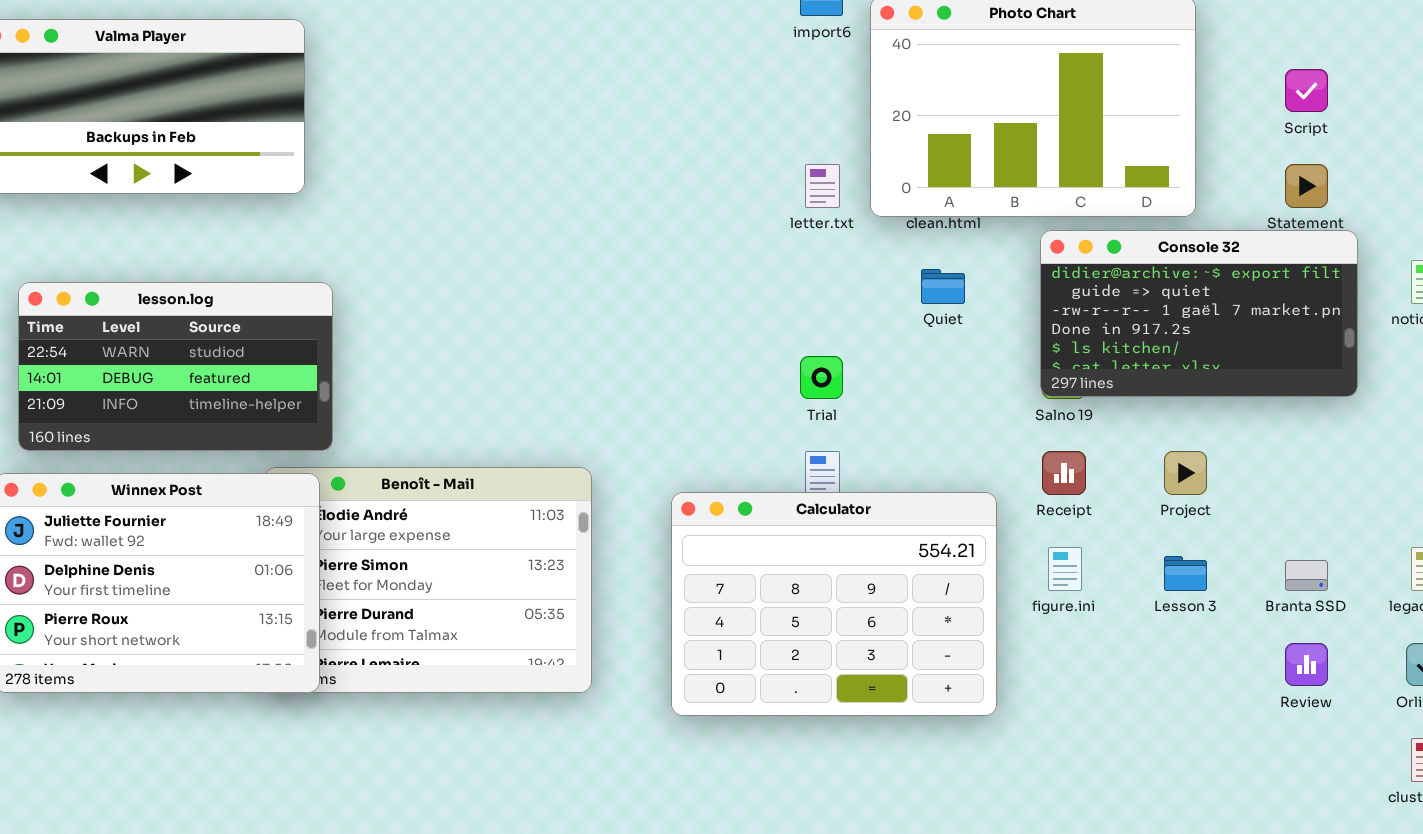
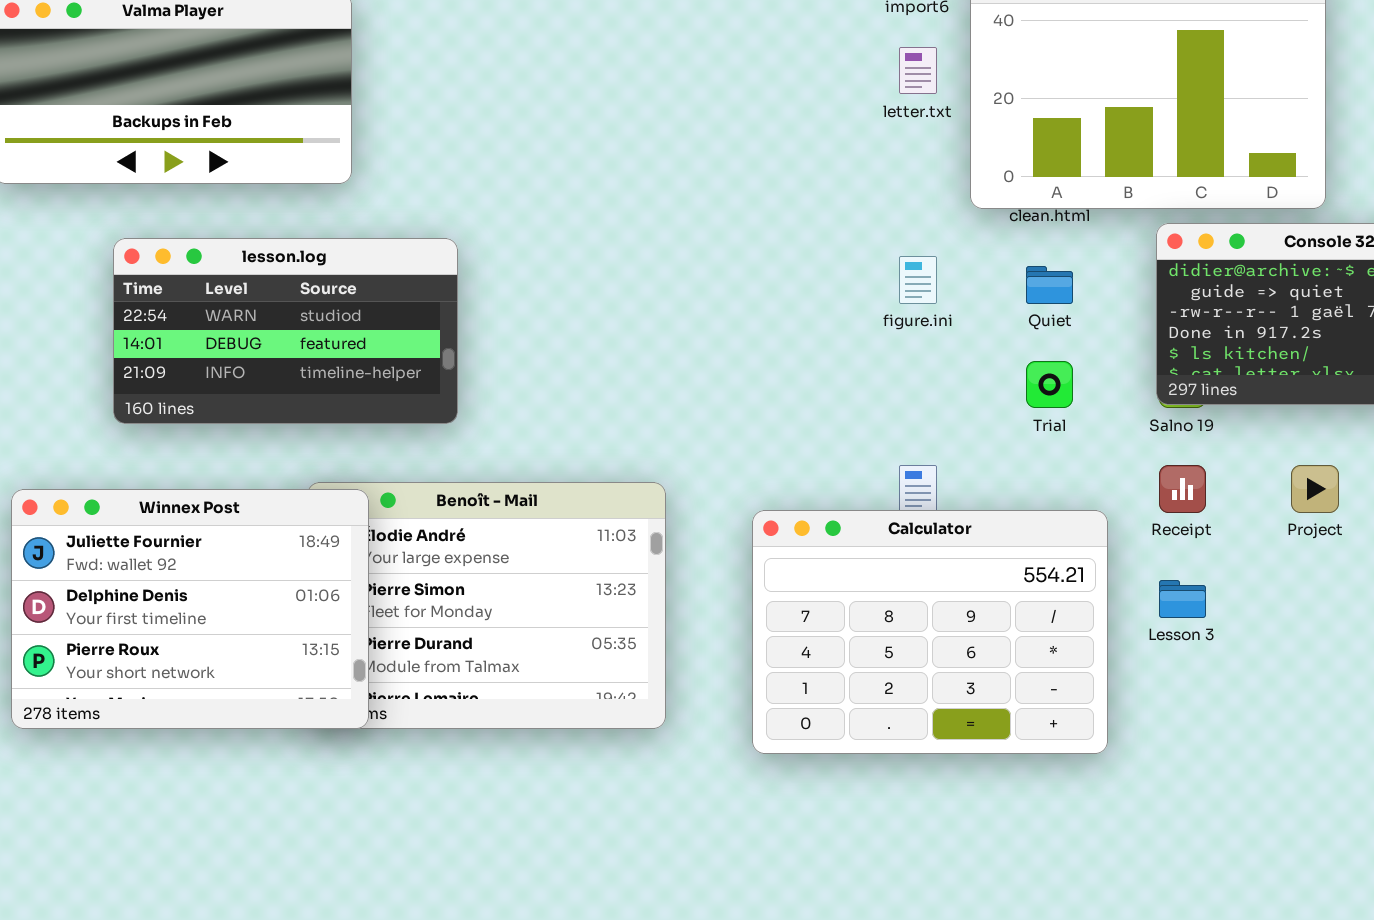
letter.txt: [805,164,840,208] -> [899,47,937,94], moved
lesson.log: [18,282,333,451] -> [113,238,458,424], moved
Trial: [800,356,843,399] -> [1026,361,1073,408], moved
figure.ini: [1048,547,1082,591] -> [899,256,937,304], moved
Lesson 3: [1164,556,1207,591] -> [1159,580,1206,618], moved

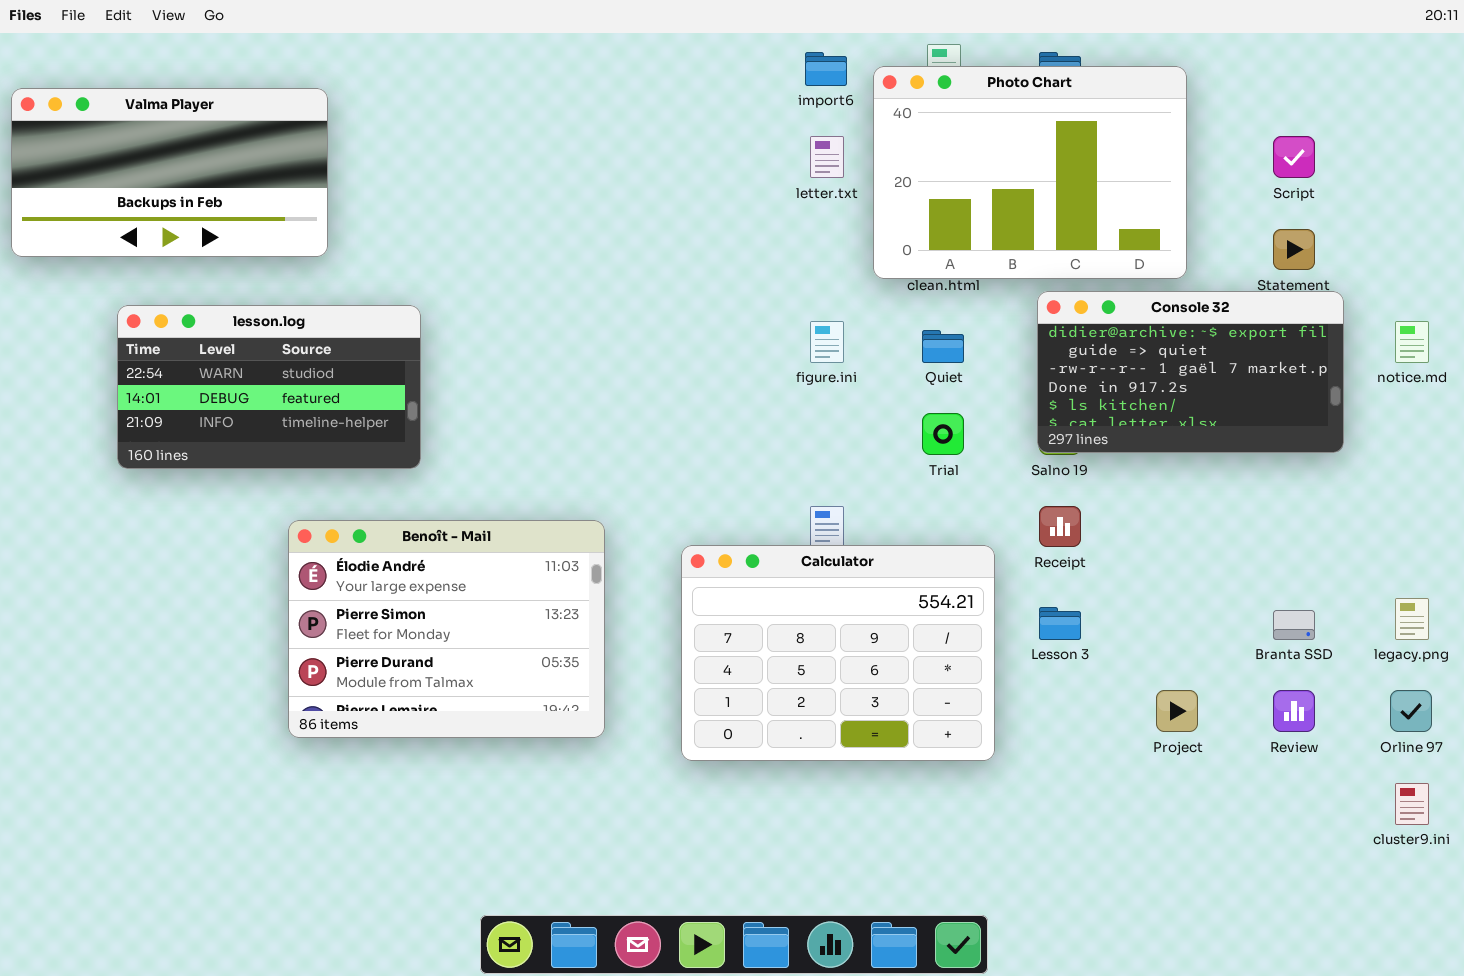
Project: [1291,465,1339,513] -> [1156,690,1198,732], moved
Winnex Post: [11,489,369,729] -> none, closed

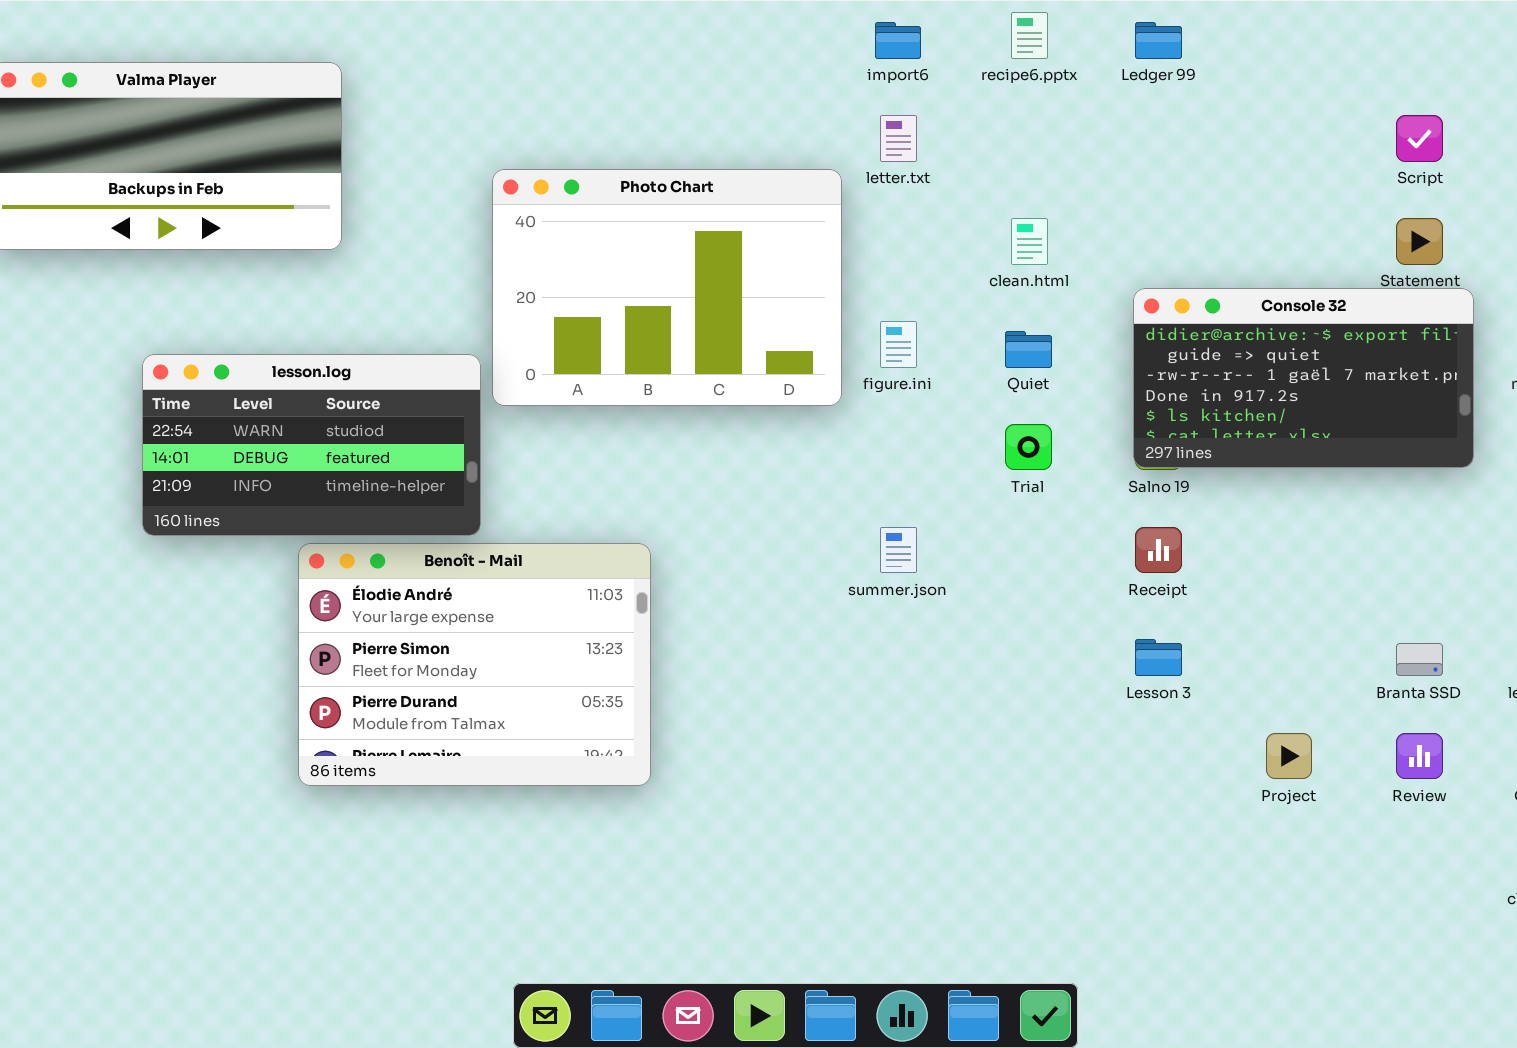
Photo Chart: [873,66,1187,279] -> [492,169,842,406], moved
lesson.log: [117,305,421,469] -> [142,354,481,536], moved
Calculator: [681,545,995,761] -> none, closed

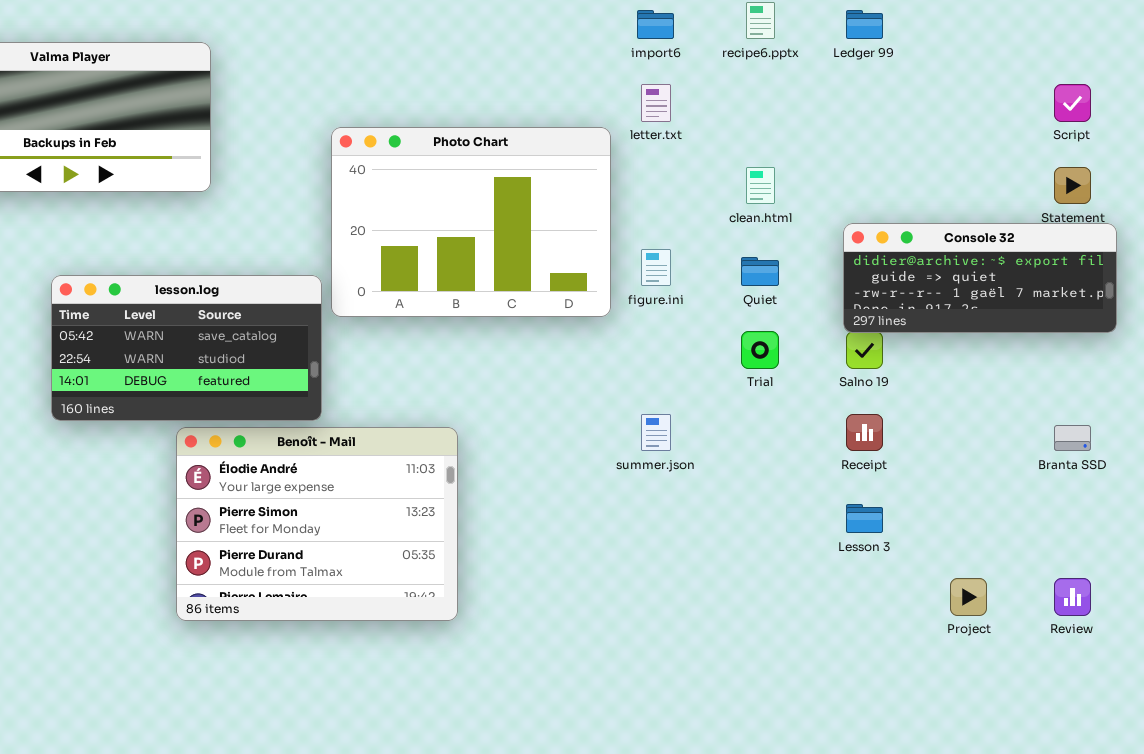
Console 32: [1133,288,1474,468] -> [843,223,1117,333], resized
lesson.log: [142,354,481,536] -> [51,275,322,421], scrolled up 1 row
Branta SSD: [1396,643,1443,676] -> [1054,425,1091,451], moved

